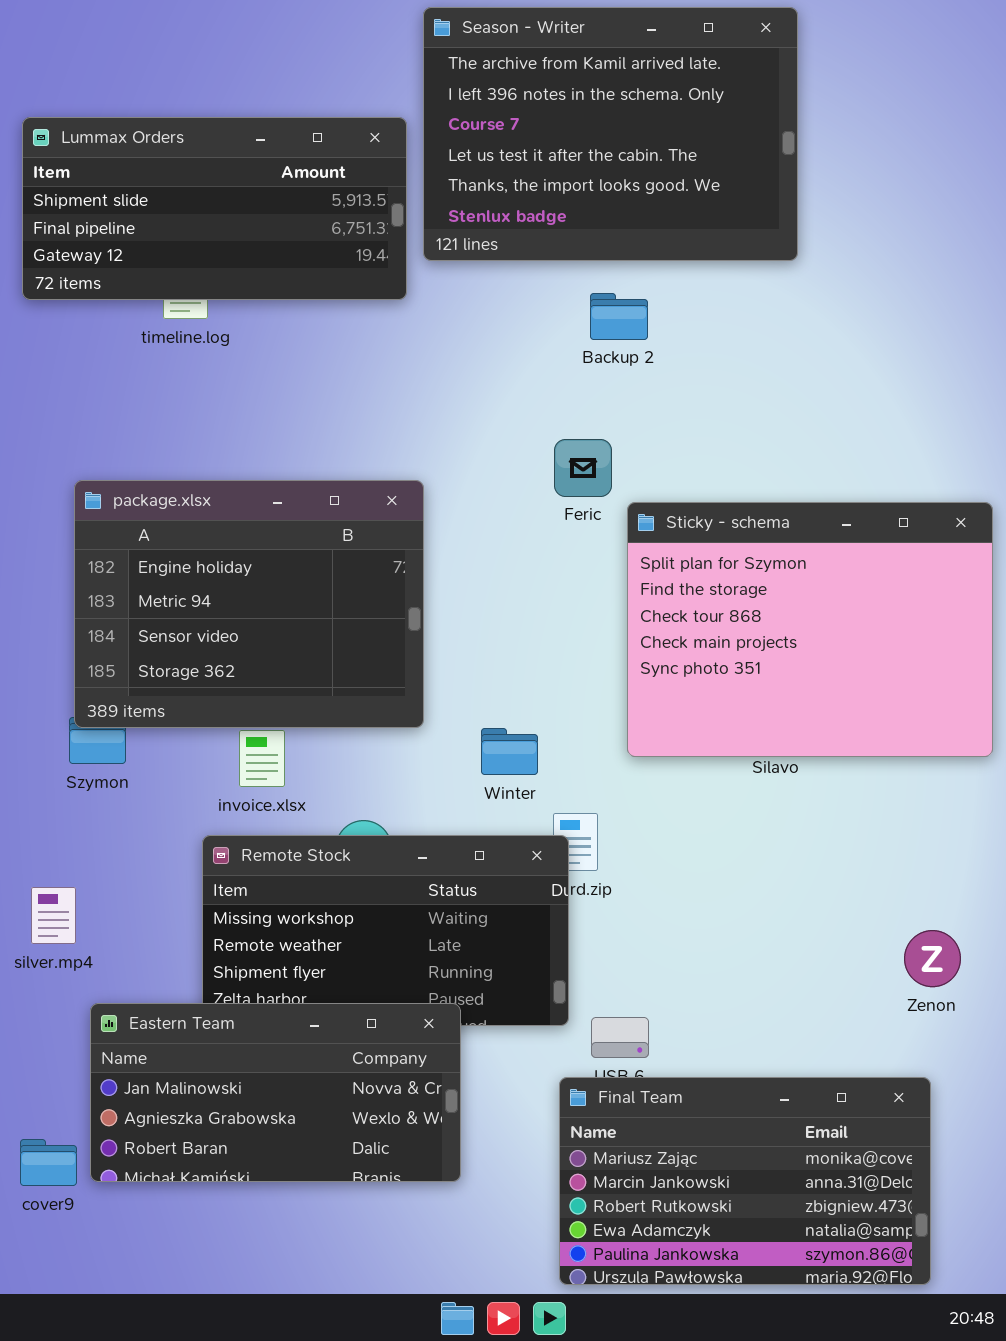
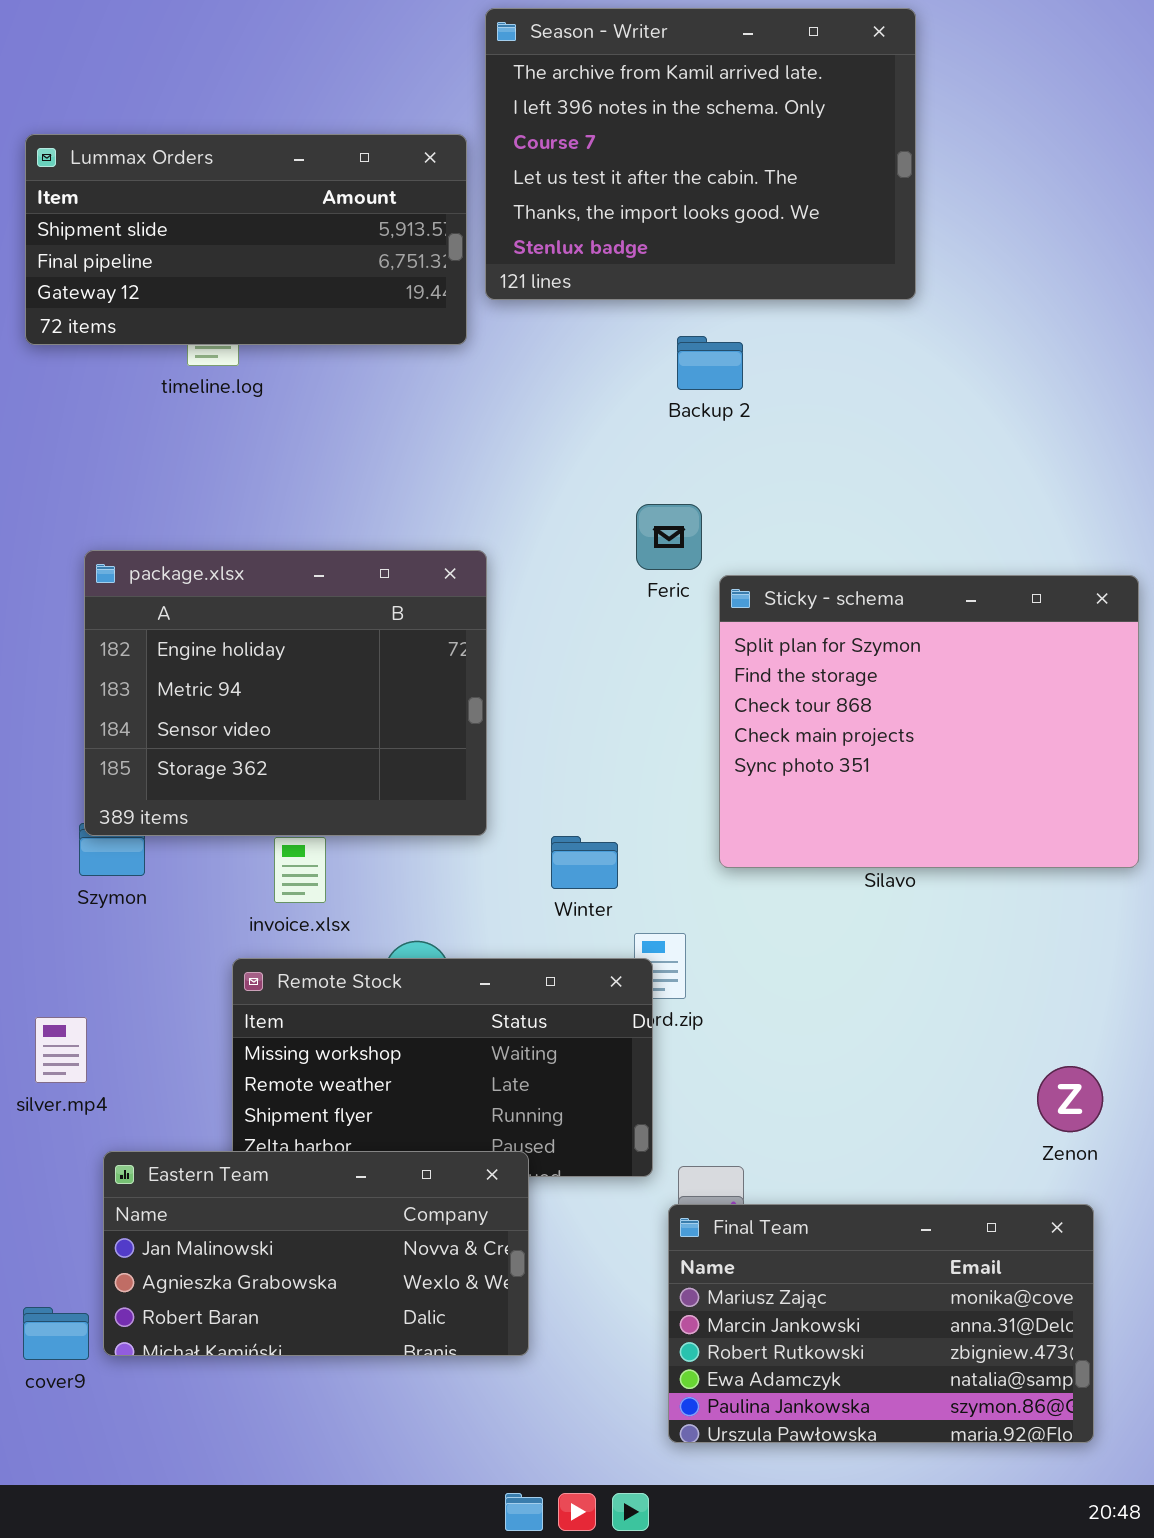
Final Team: [559,1077,931,1285] -> [668,1204,1094,1443], moved

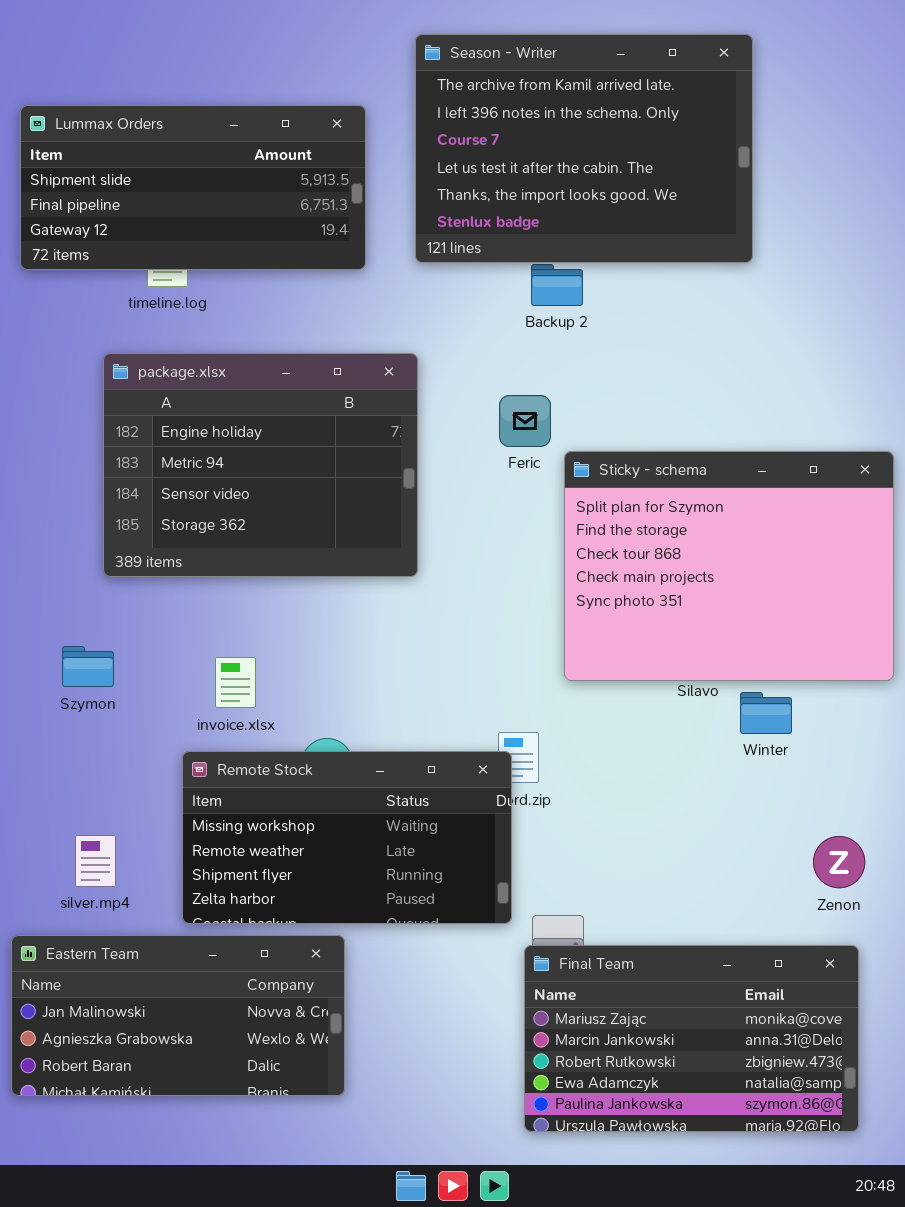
Season - Writer: [485,8,916,300] -> [415,34,753,263], moved
package.xlsx: [84,550,487,836] -> [103,353,418,577], moved
Winter: [551,836,618,889] -> [740,692,792,734], moved
silver.mp4: [35,1017,87,1083] -> [75,835,116,887], moved
Eastern Team: [103,1151,529,1356] -> [11,935,345,1096], moved

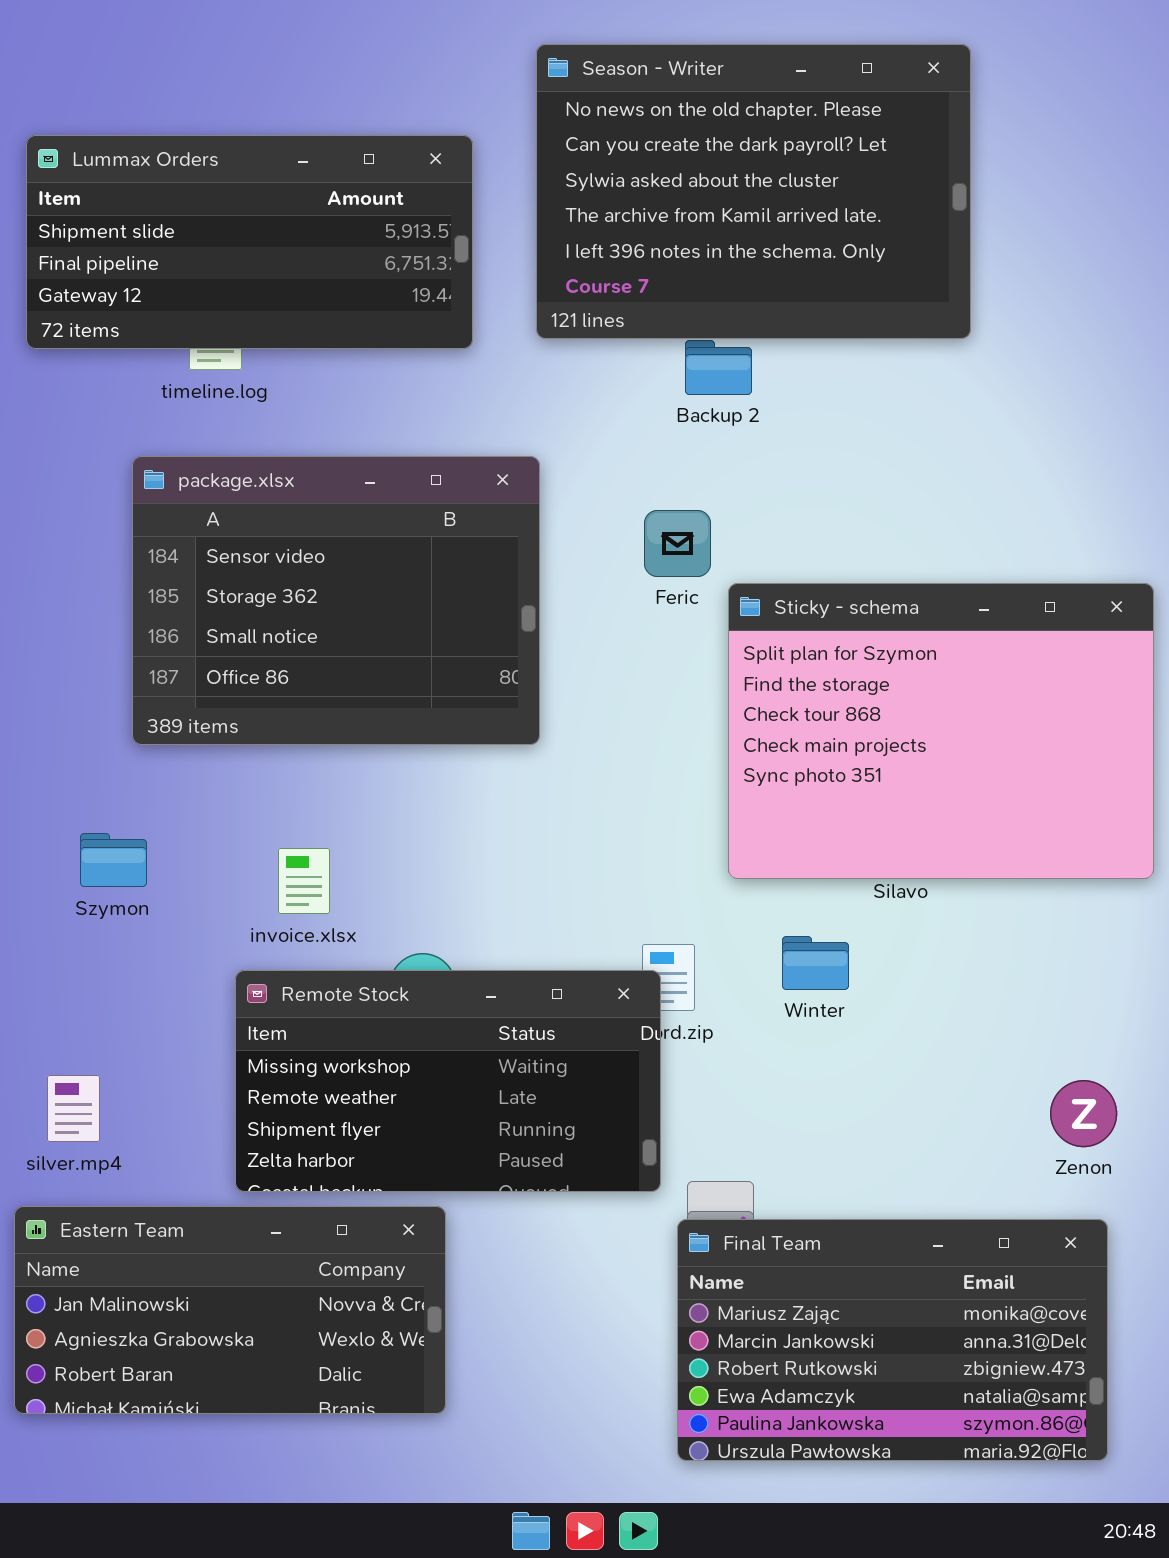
Season - Writer: [415,34,753,263] -> [536,44,971,339], scrolled up 3 rows
package.xlsx: [103,353,418,577] -> [132,456,540,745], scrolled down 2 rows
Winter: [740,692,792,734] -> [782,936,849,990], moved
silver.mp4: [75,835,116,887] -> [47,1075,100,1142], moved

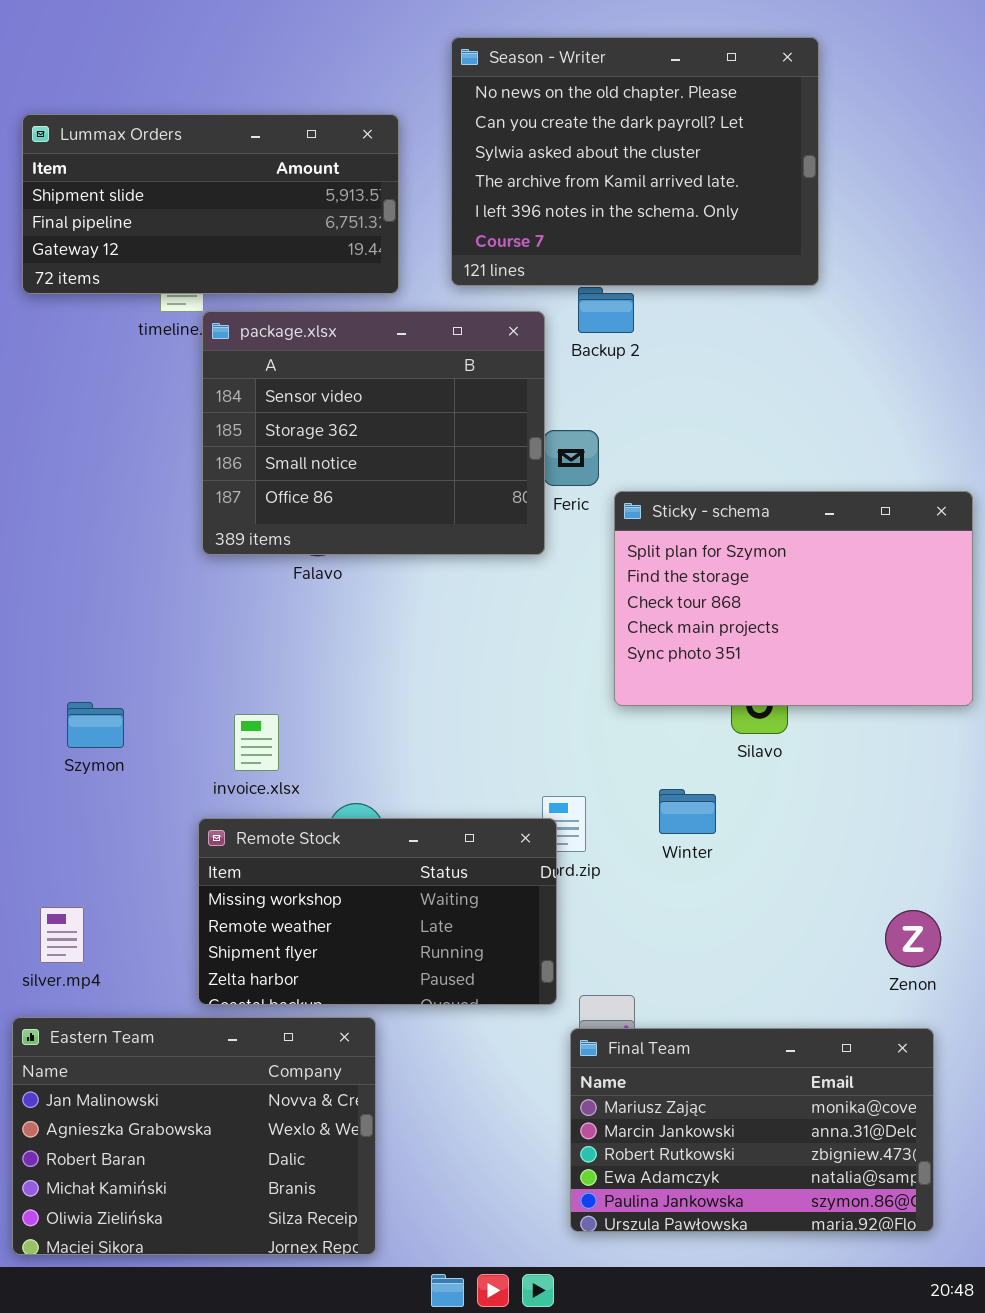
package.xlsx: [132,456,540,745] -> [202,311,545,555], moved
Sticky - schema: [728,583,1154,879] -> [614,491,973,706], resized
Eastern Team: [14,1206,446,1414] -> [12,1017,376,1255], resized

